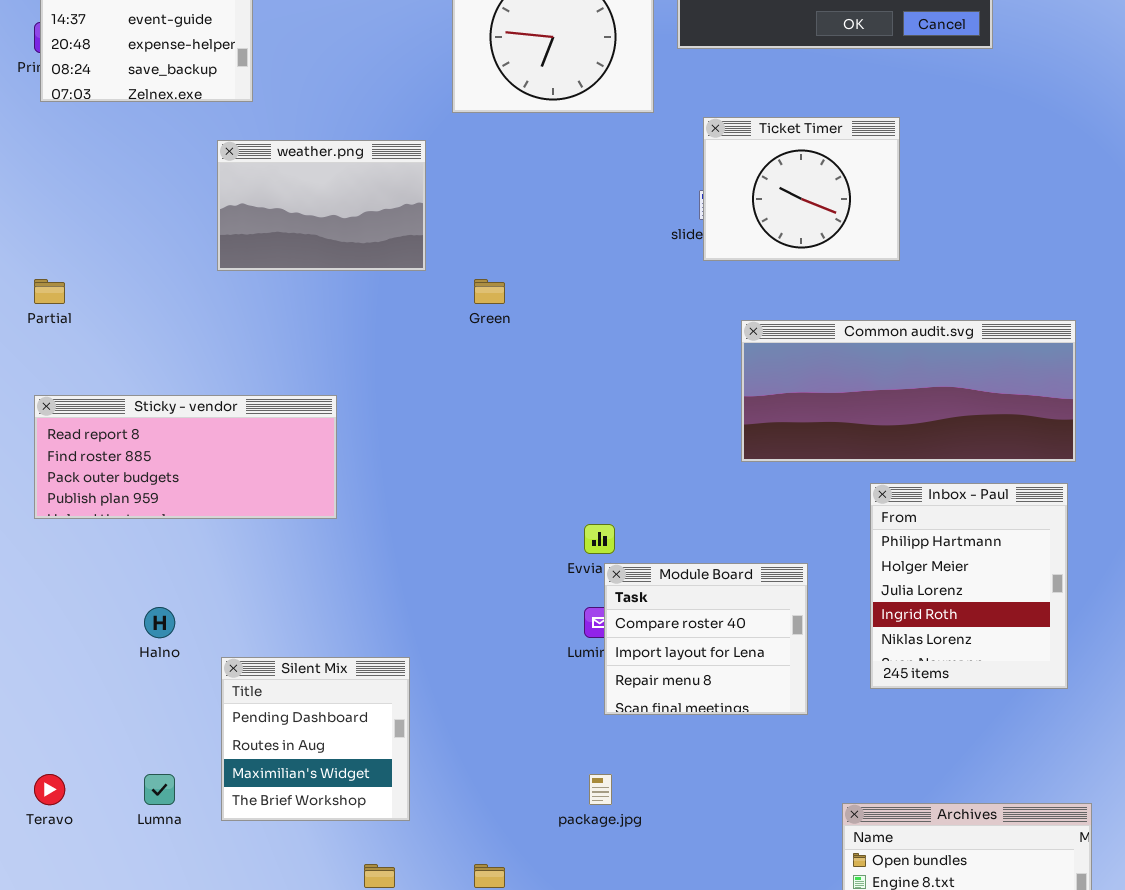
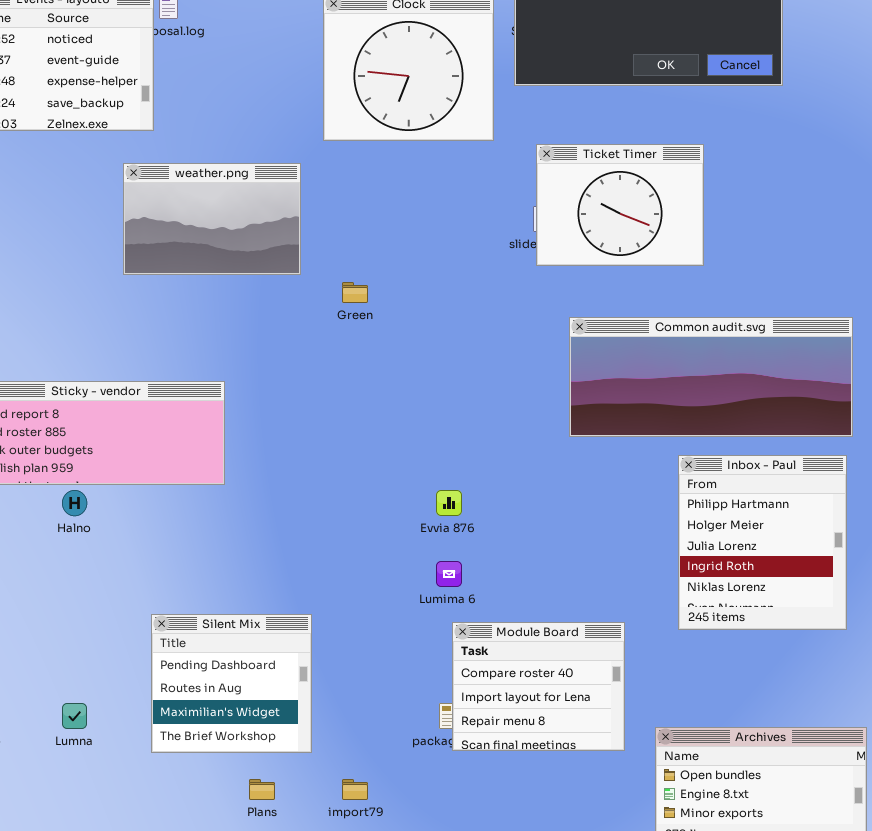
Module Board: [604,563,808,715] -> [452,622,625,751], moved
Halno: [144,607,175,638] -> [62,490,87,516], moved
Silent Mix: [221,657,410,821] -> [151,614,312,753], moved

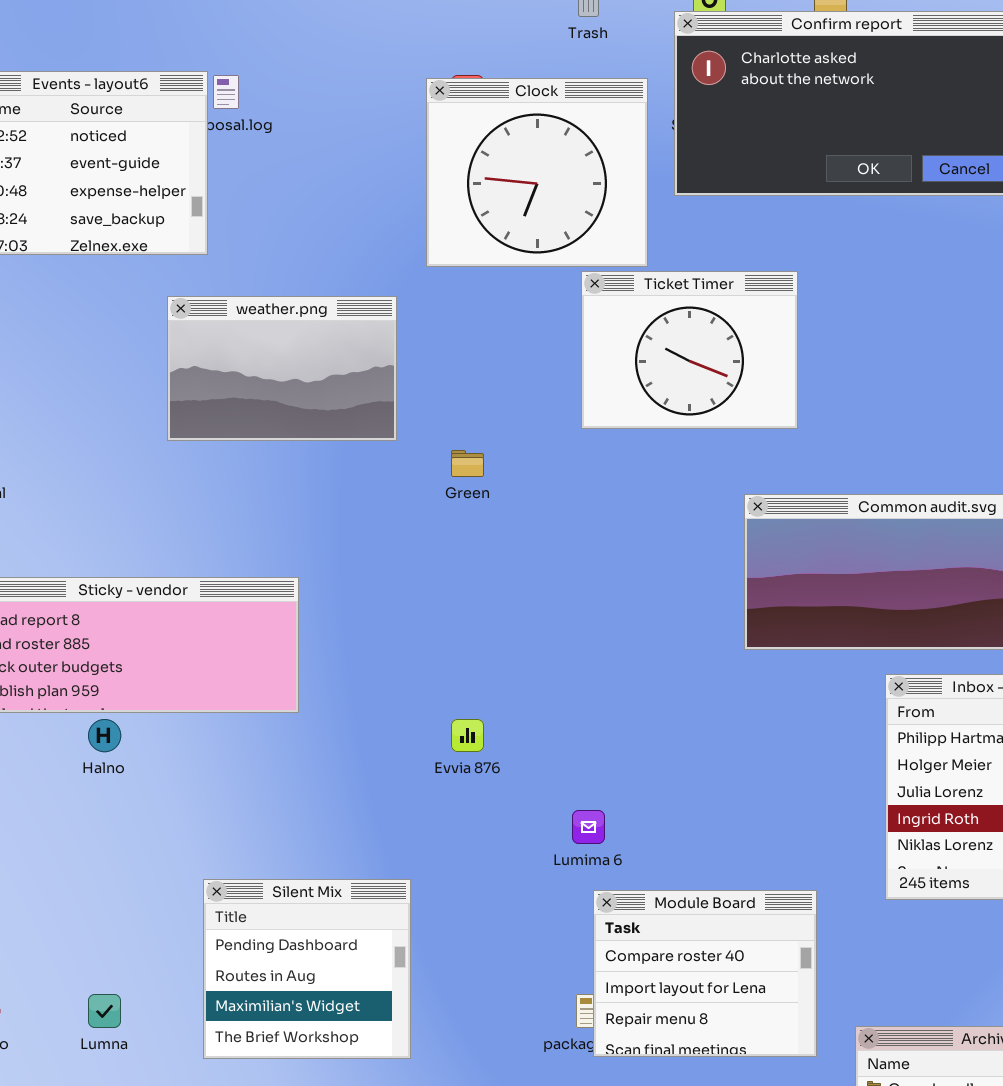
Ticket Timer: [536,144,704,266] -> [581,271,798,429], moved
Evvia 876: [436,490,462,516] -> [451,719,484,752], moved

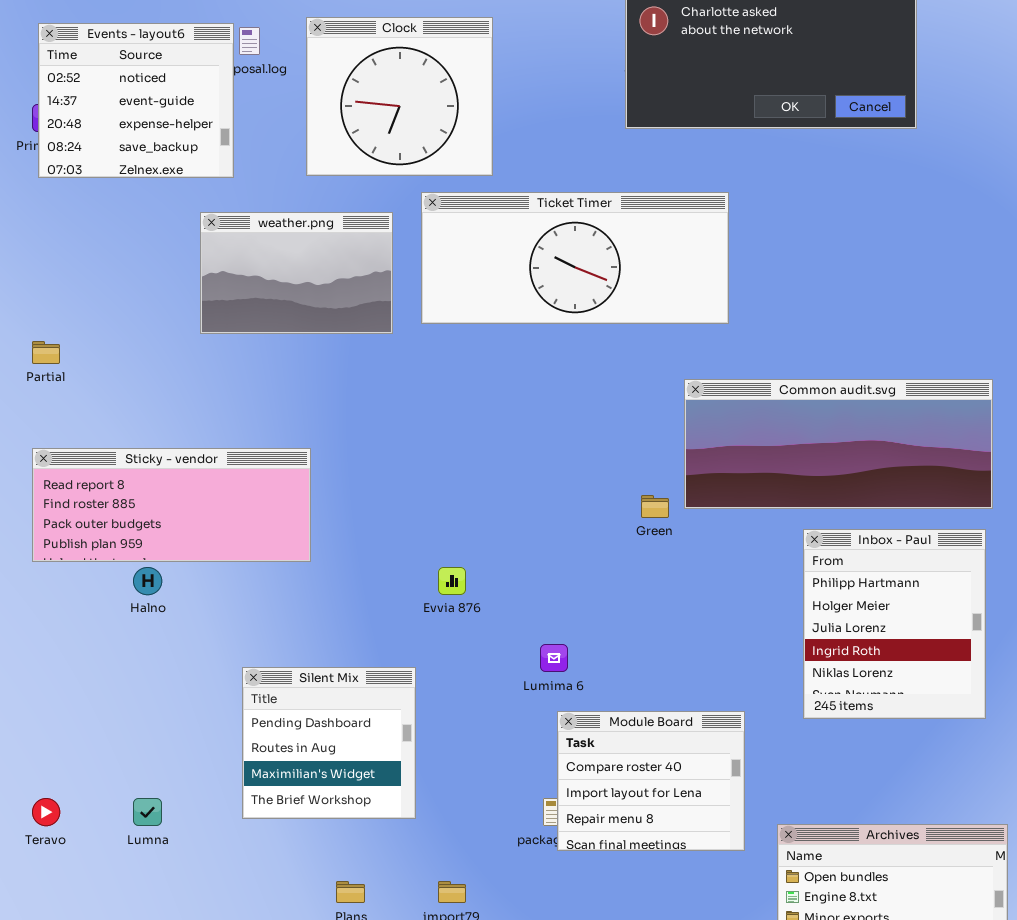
Clock: [426,78,648,267] -> [306,17,493,176], moved
Ticket Timer: [581,271,798,429] -> [421,192,729,324], resized
Green: [451,450,484,477] -> [641,495,669,518], moved
Silent Mix: [203,879,411,1059] -> [242,667,416,819], moved

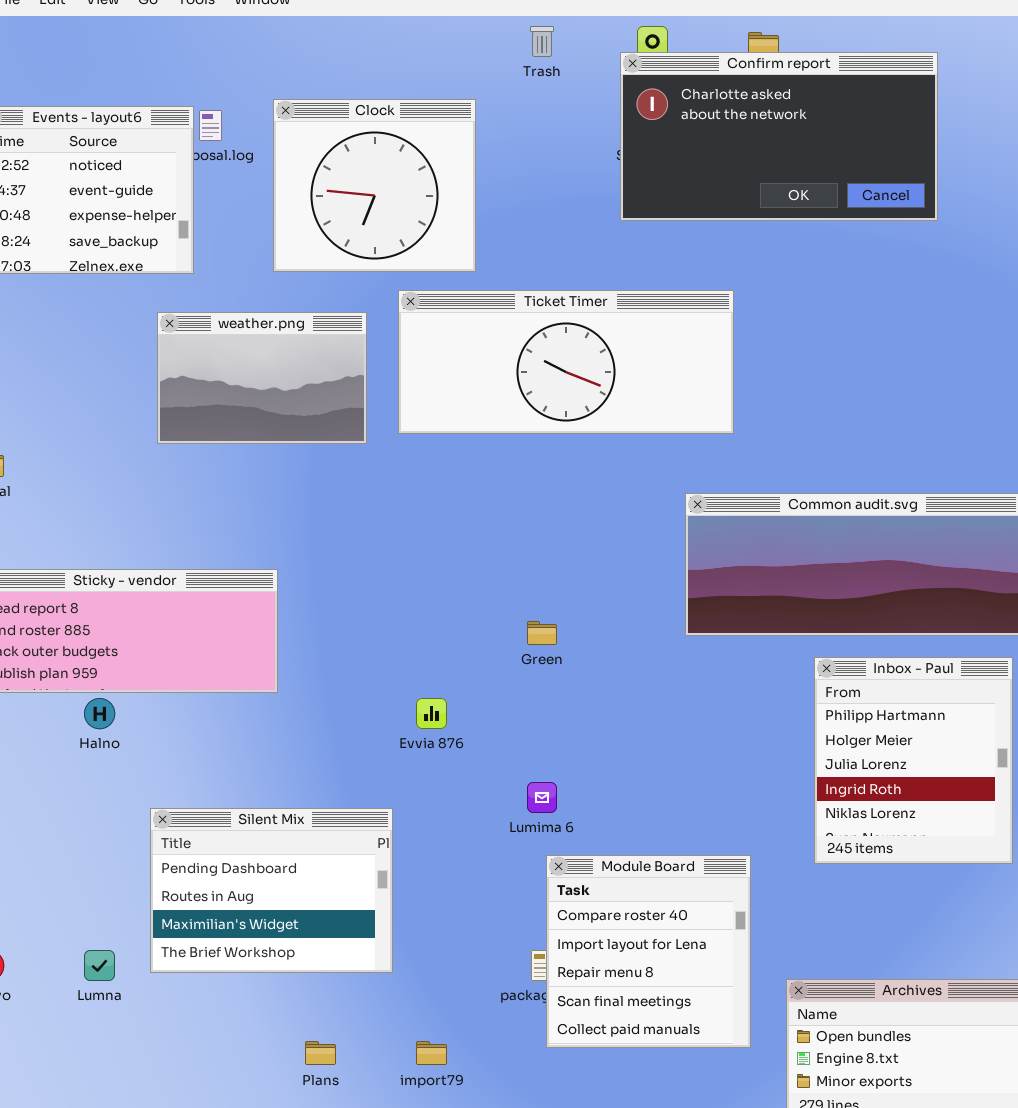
Green: [641,495,669,518] -> [527,621,557,645], moved
Silent Mix: [242,667,416,819] -> [150,808,393,973], resized
Module Board: [557,711,745,851] -> [546,855,751,1048], resized

